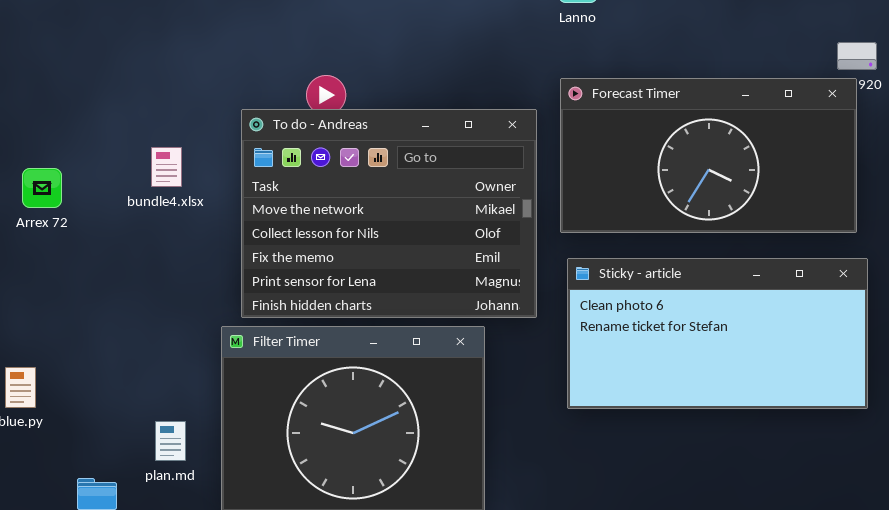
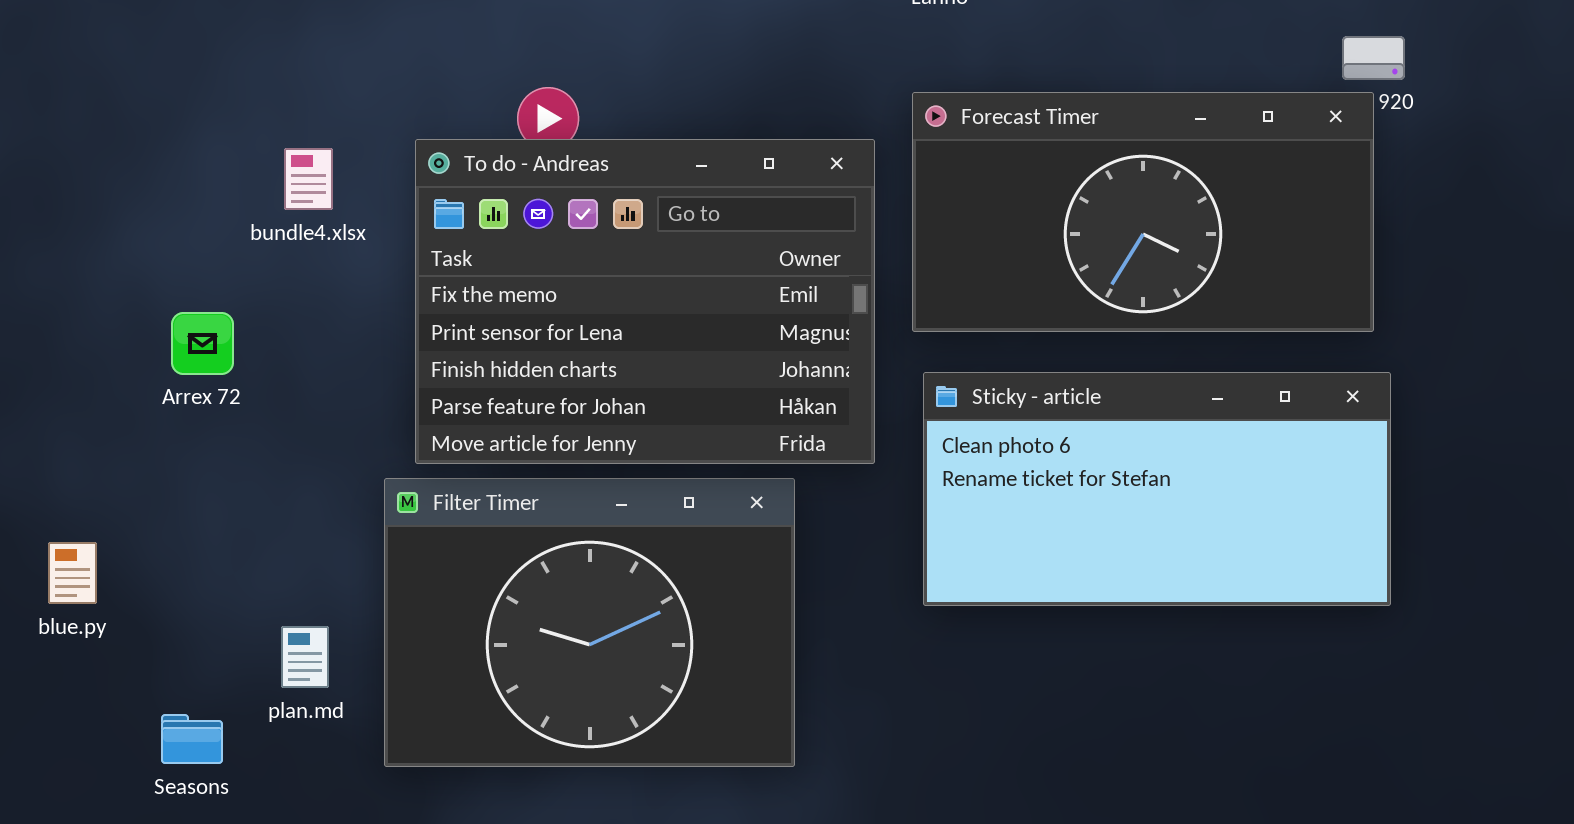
To do - Andreas: [241,109,537,318] -> [415,139,875,464], scrolled down 2 rows
bundle4.xlsx: [151,147,182,187] -> [284,148,333,210], moved
Arrex 72: [22,168,62,208] -> [171,312,234,375], moved

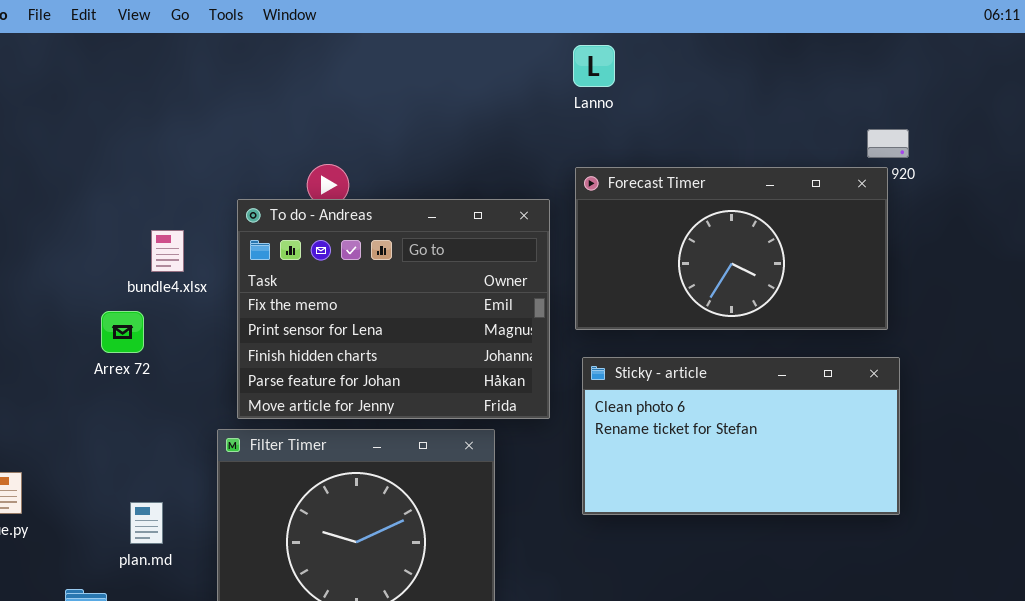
bundle4.xlsx: [284,148,333,210] -> [151,230,184,272], moved
Arrex 72: [171,312,234,375] -> [101,311,144,353], moved
plan.md: [281,626,329,688] -> [130,502,163,544], moved

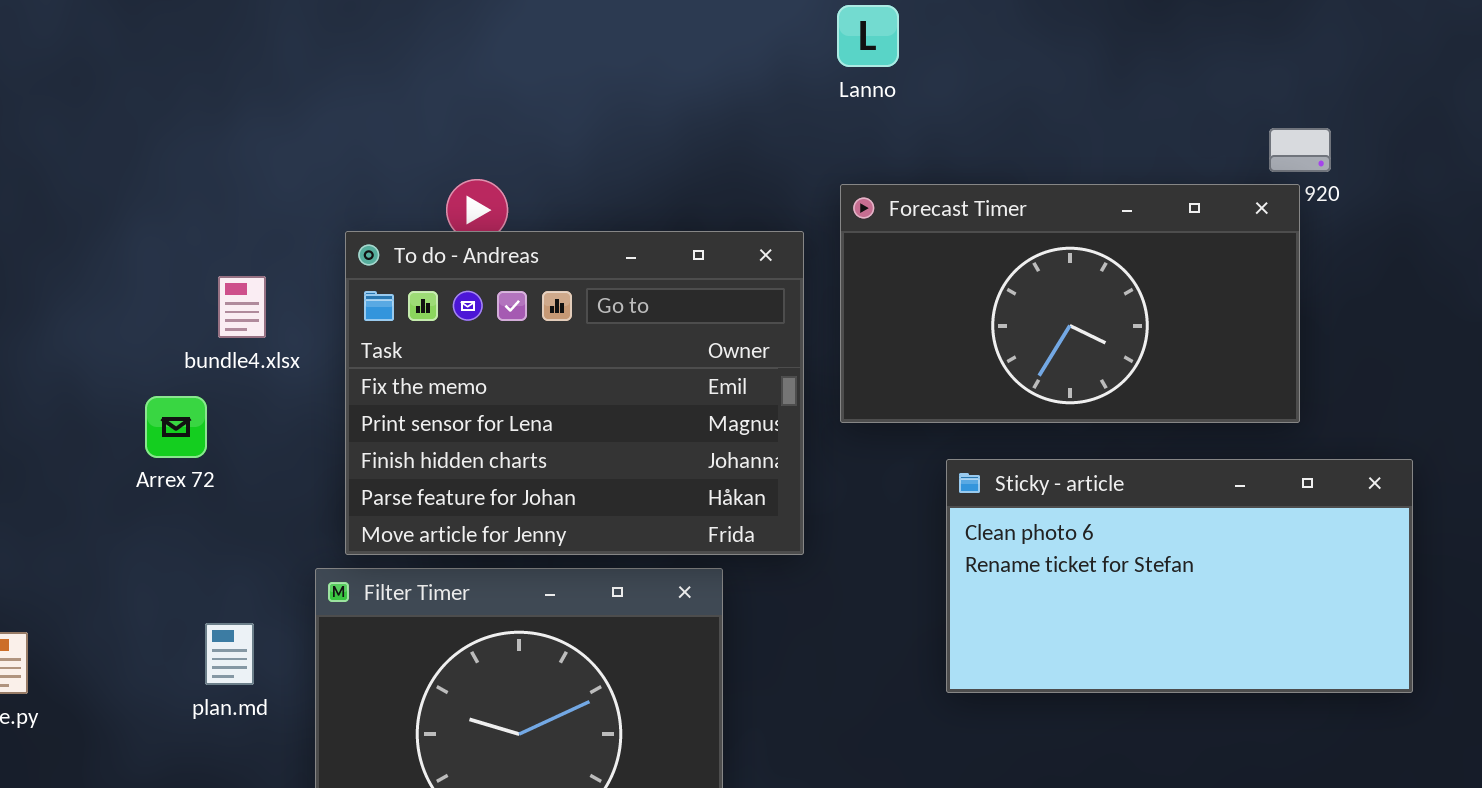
Sticky - article: [582,357,900,515] -> [946,459,1413,693], moved
plan.md: [130,502,163,544] -> [205,623,254,685], moved

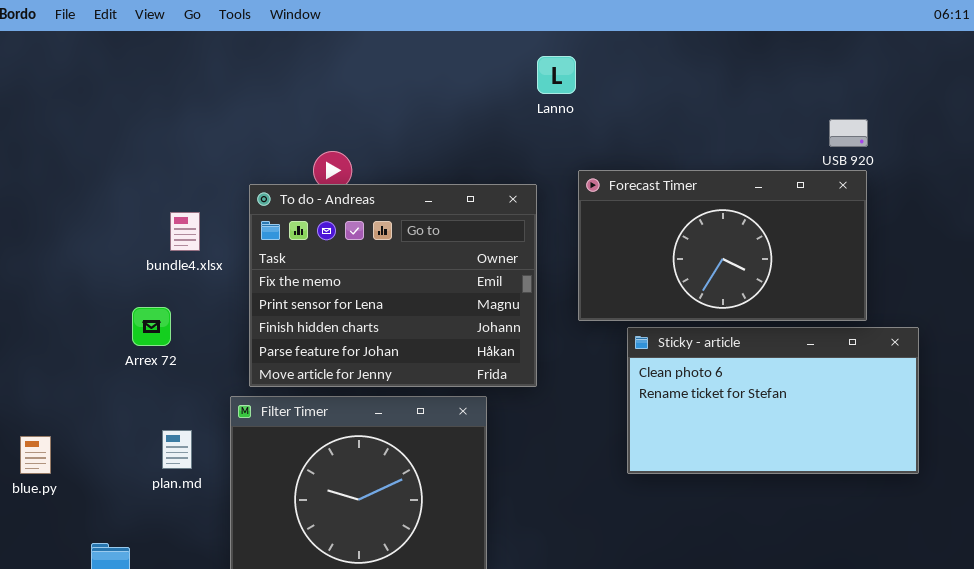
Lanno: [837,5,899,67] -> [537,56,576,94], moved
Forecast Timer: [840,184,1300,423] -> [578,170,867,321], moved
Arrex 72: [145,396,207,458] -> [132,307,171,346], moved

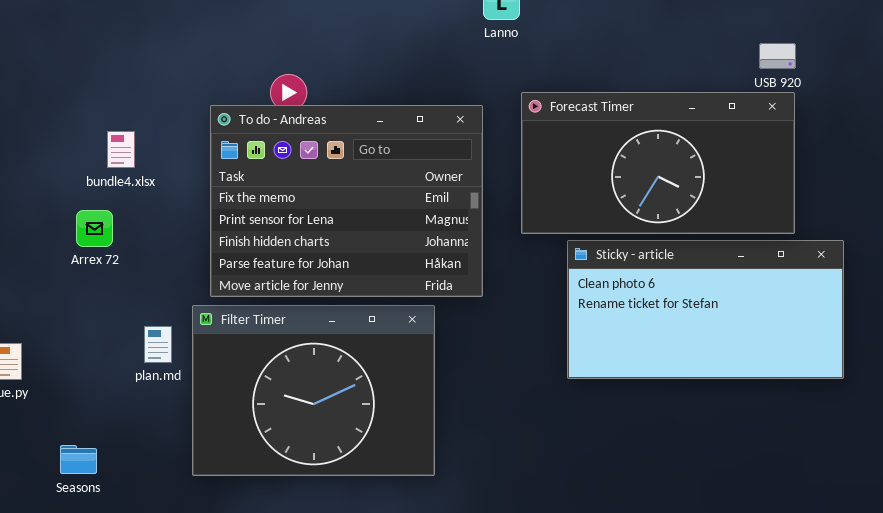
bundle4.xlsx: [170,212,200,251] -> [107,131,135,168], moved
Arrex 72: [132,307,171,346] -> [76,210,113,247], moved
plan.md: [162,430,192,469] -> [144,326,172,363], moved

